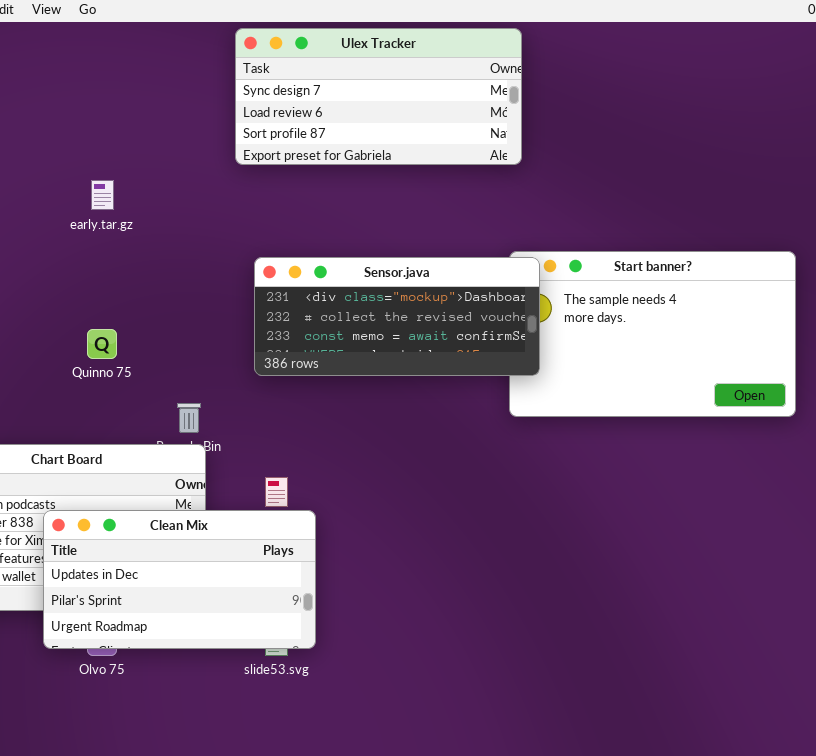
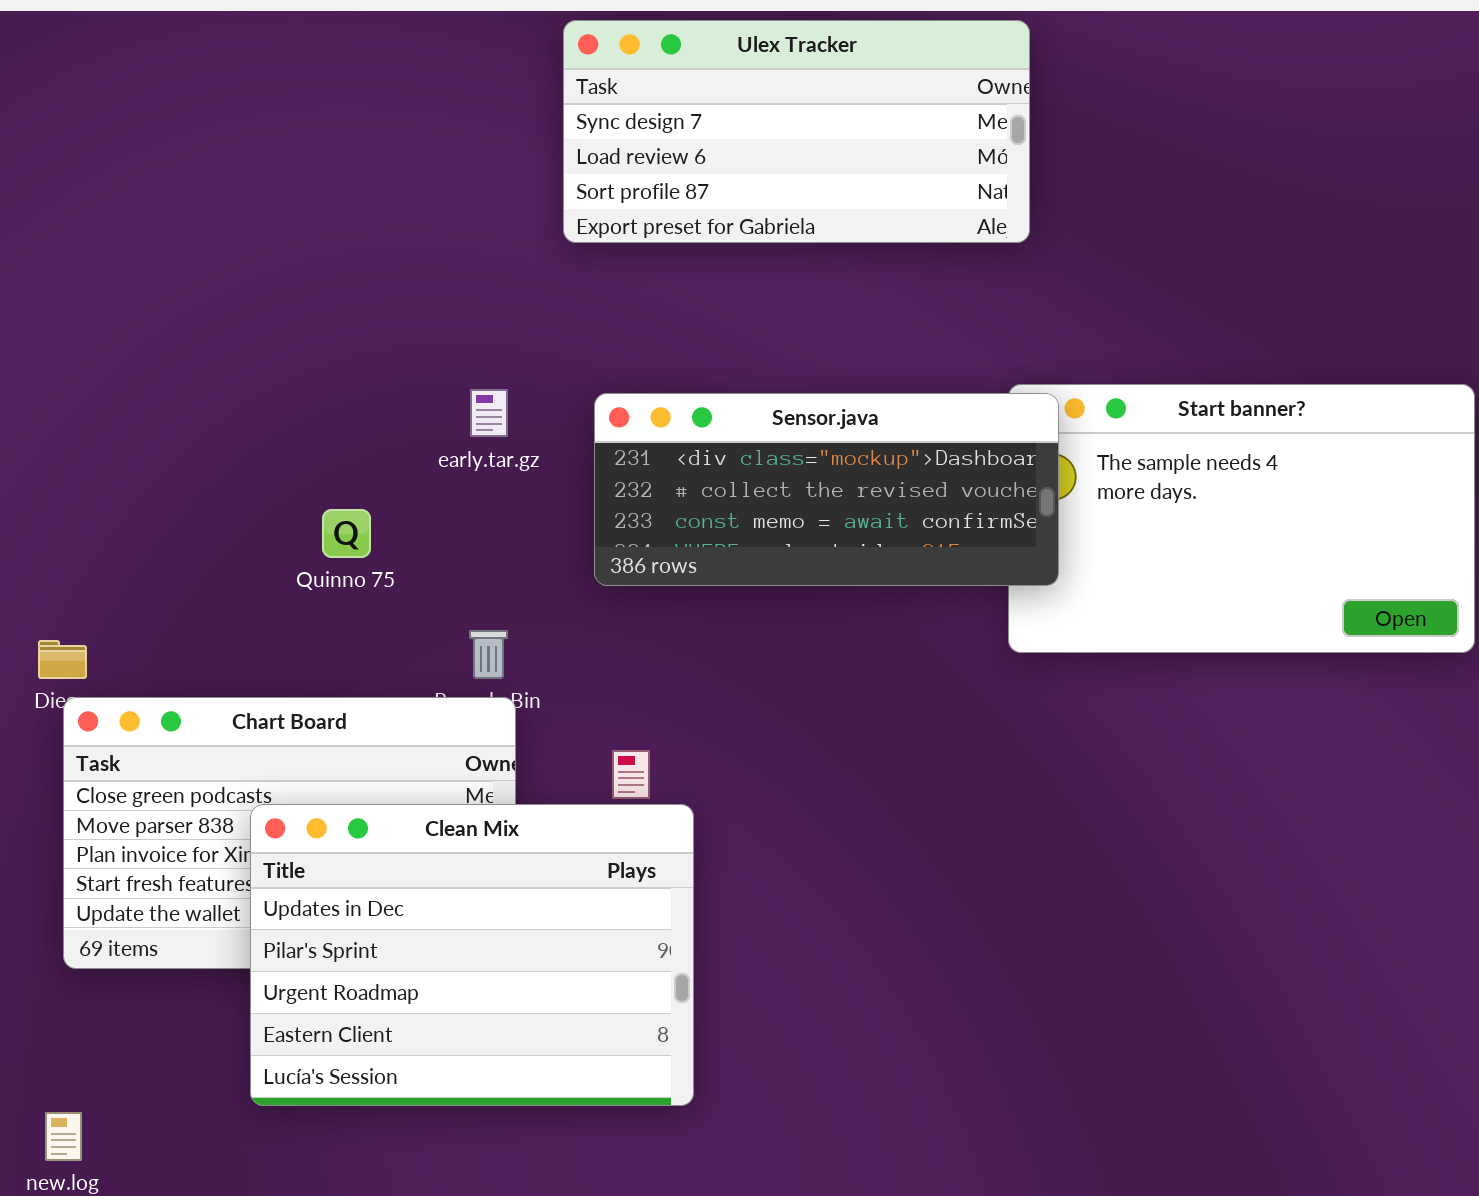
early.tar.gz: [91,180,114,210] -> [470,389,508,437], moved
Clean Mix: [43,510,316,649] -> [250,804,694,1106], resized

